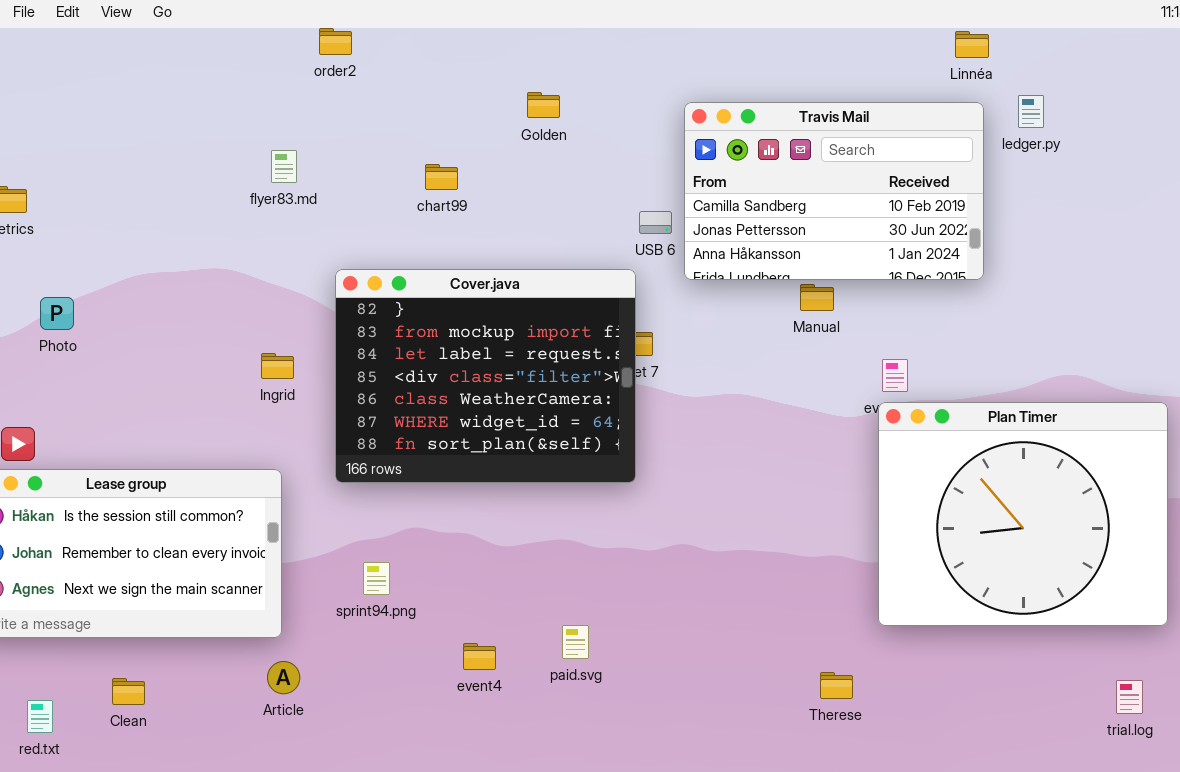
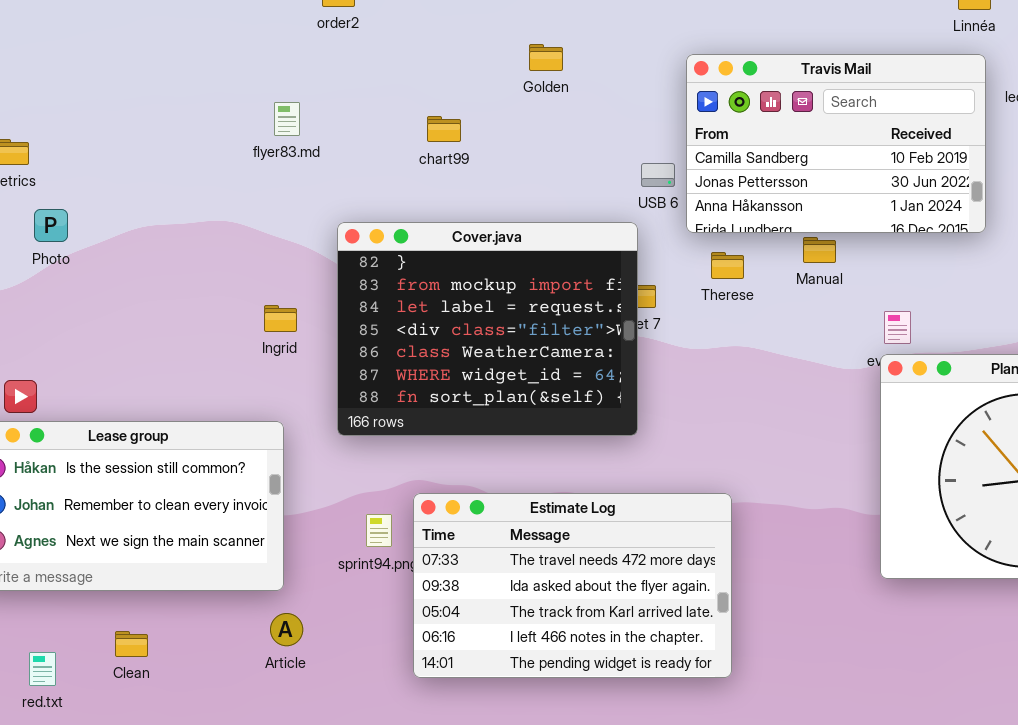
Photo: [40,297,74,330] -> [34,209,68,242], moved
Estimate Log: none -> [413,493,732,678], opened
Therese: [820,672,853,699] -> [711,252,744,279], moved

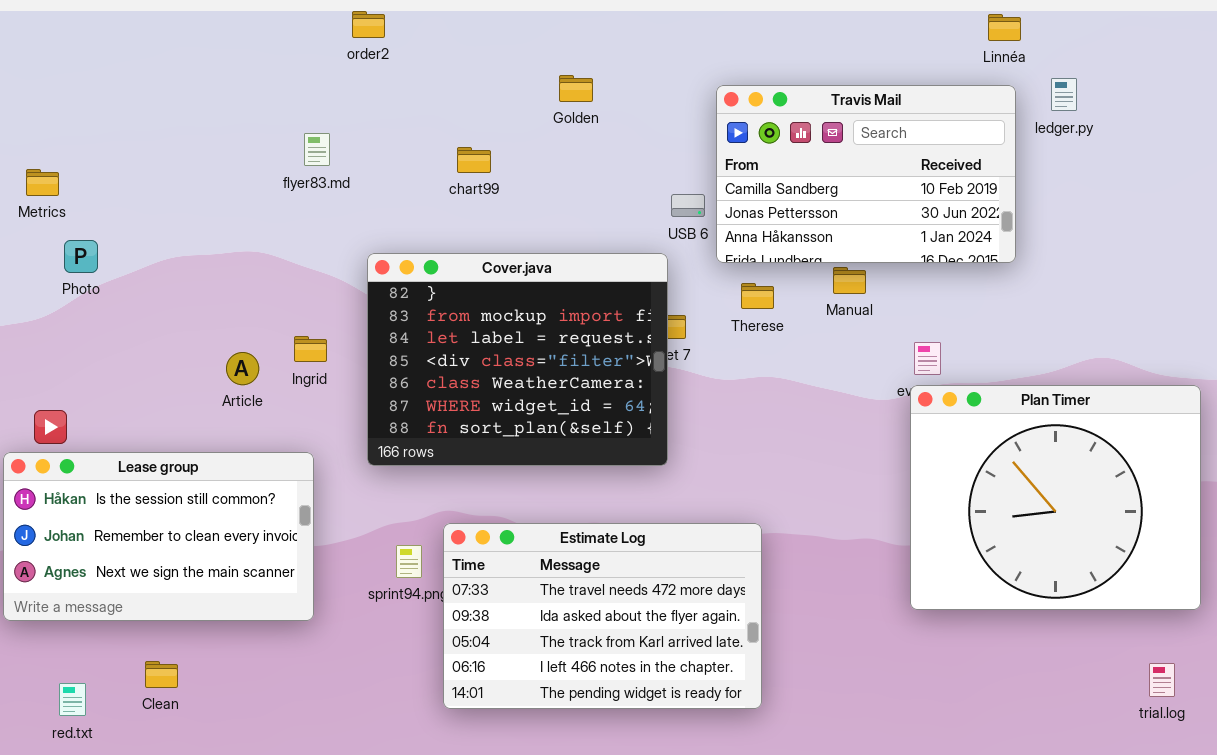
Article: [270,613,303,646] -> [226,352,259,385], moved

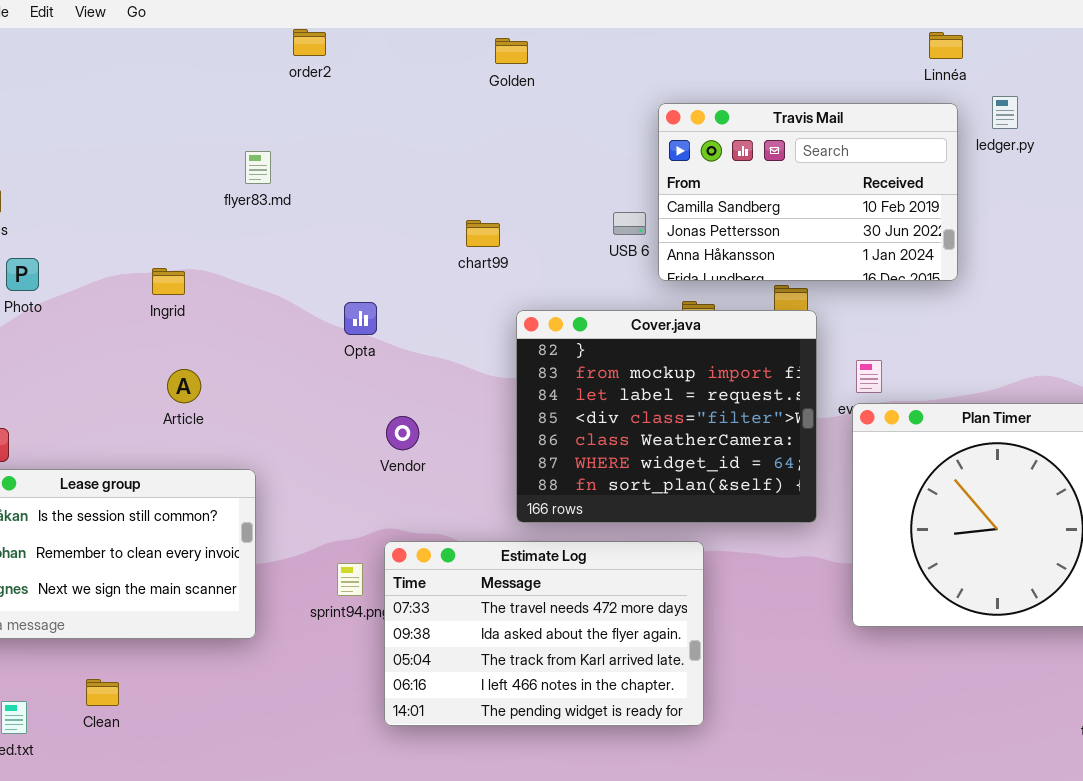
Golden: [559,75,593,102] -> [495,38,528,64], moved
chart99: [457,147,491,173] -> [466,220,500,247], moved
Cover.java: [367,253,668,466] -> [516,310,817,523], moved
Ingrid: [294,336,327,362] -> [152,268,185,295], moved

